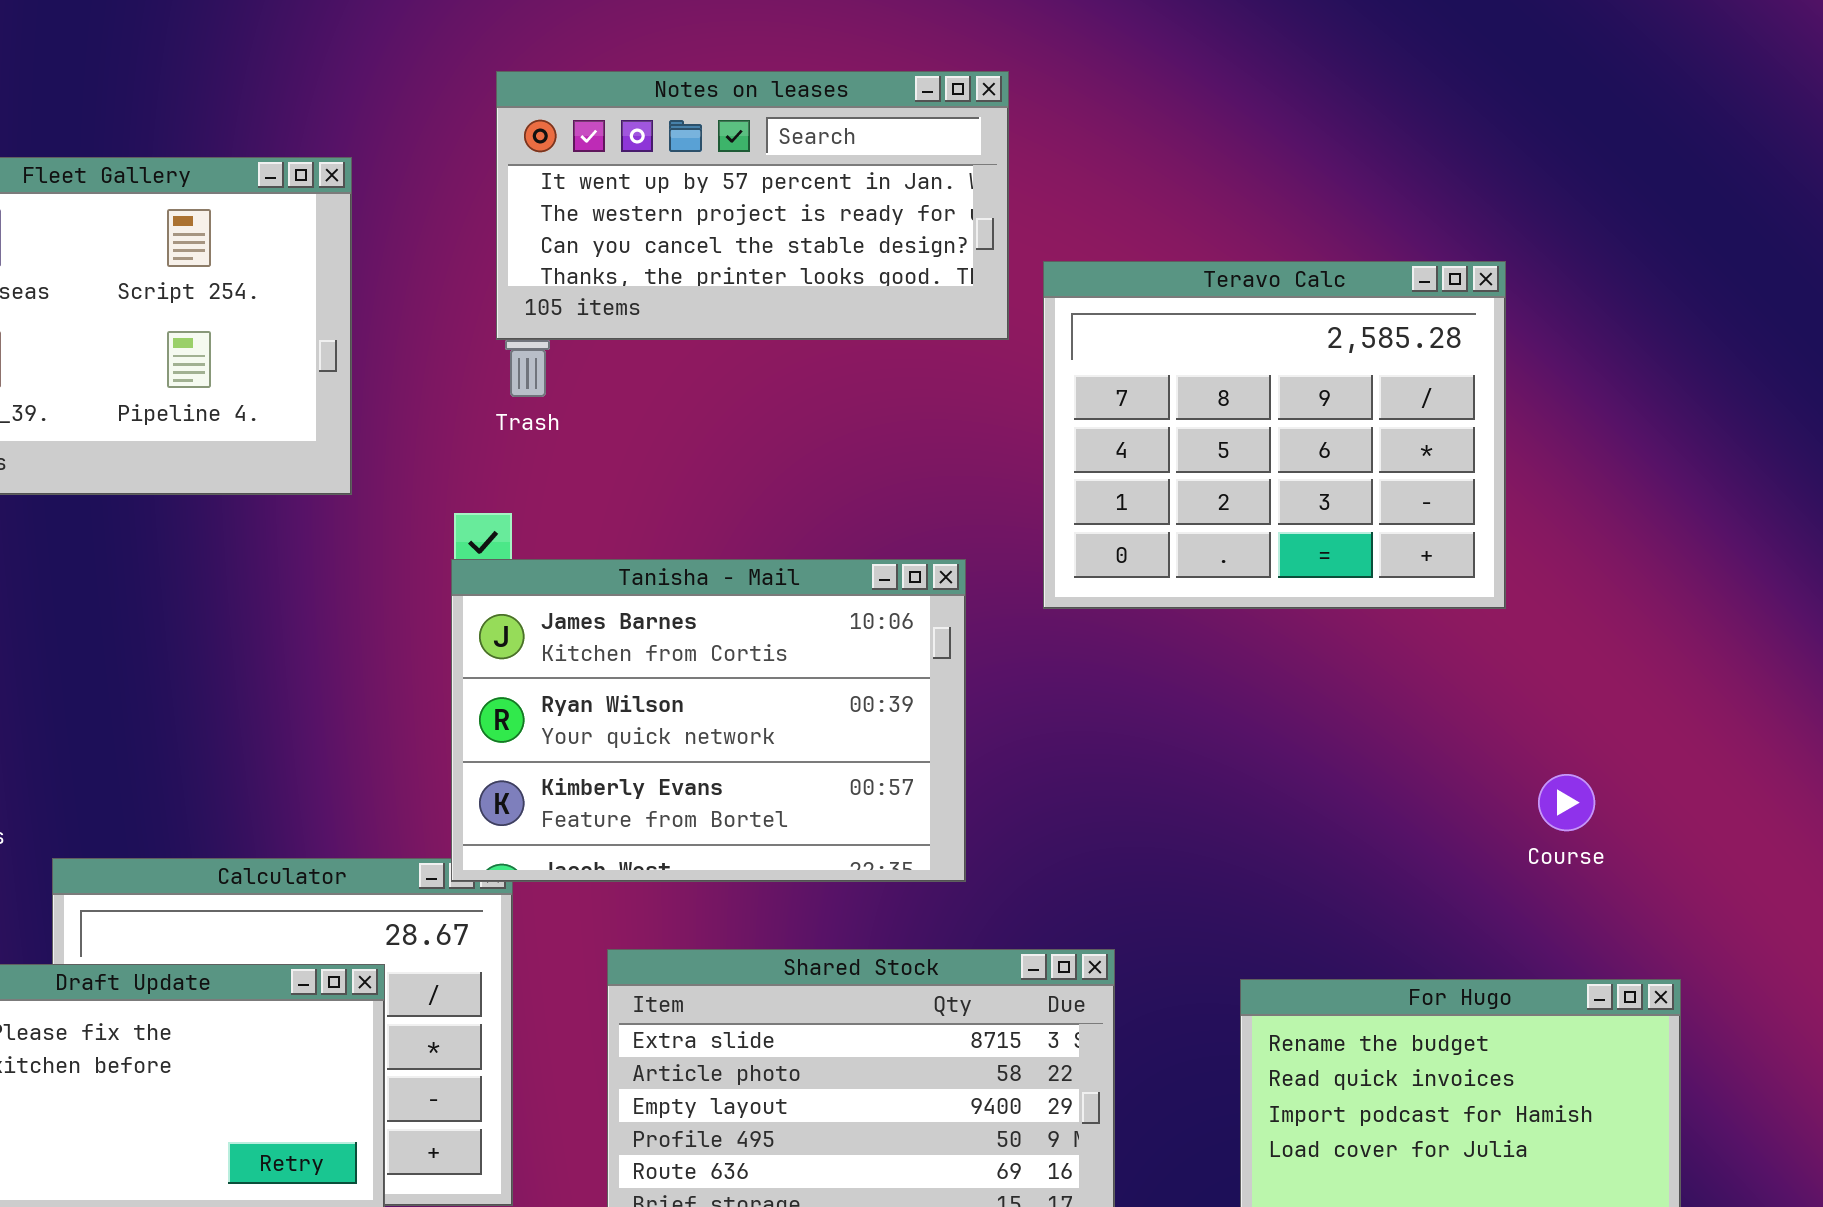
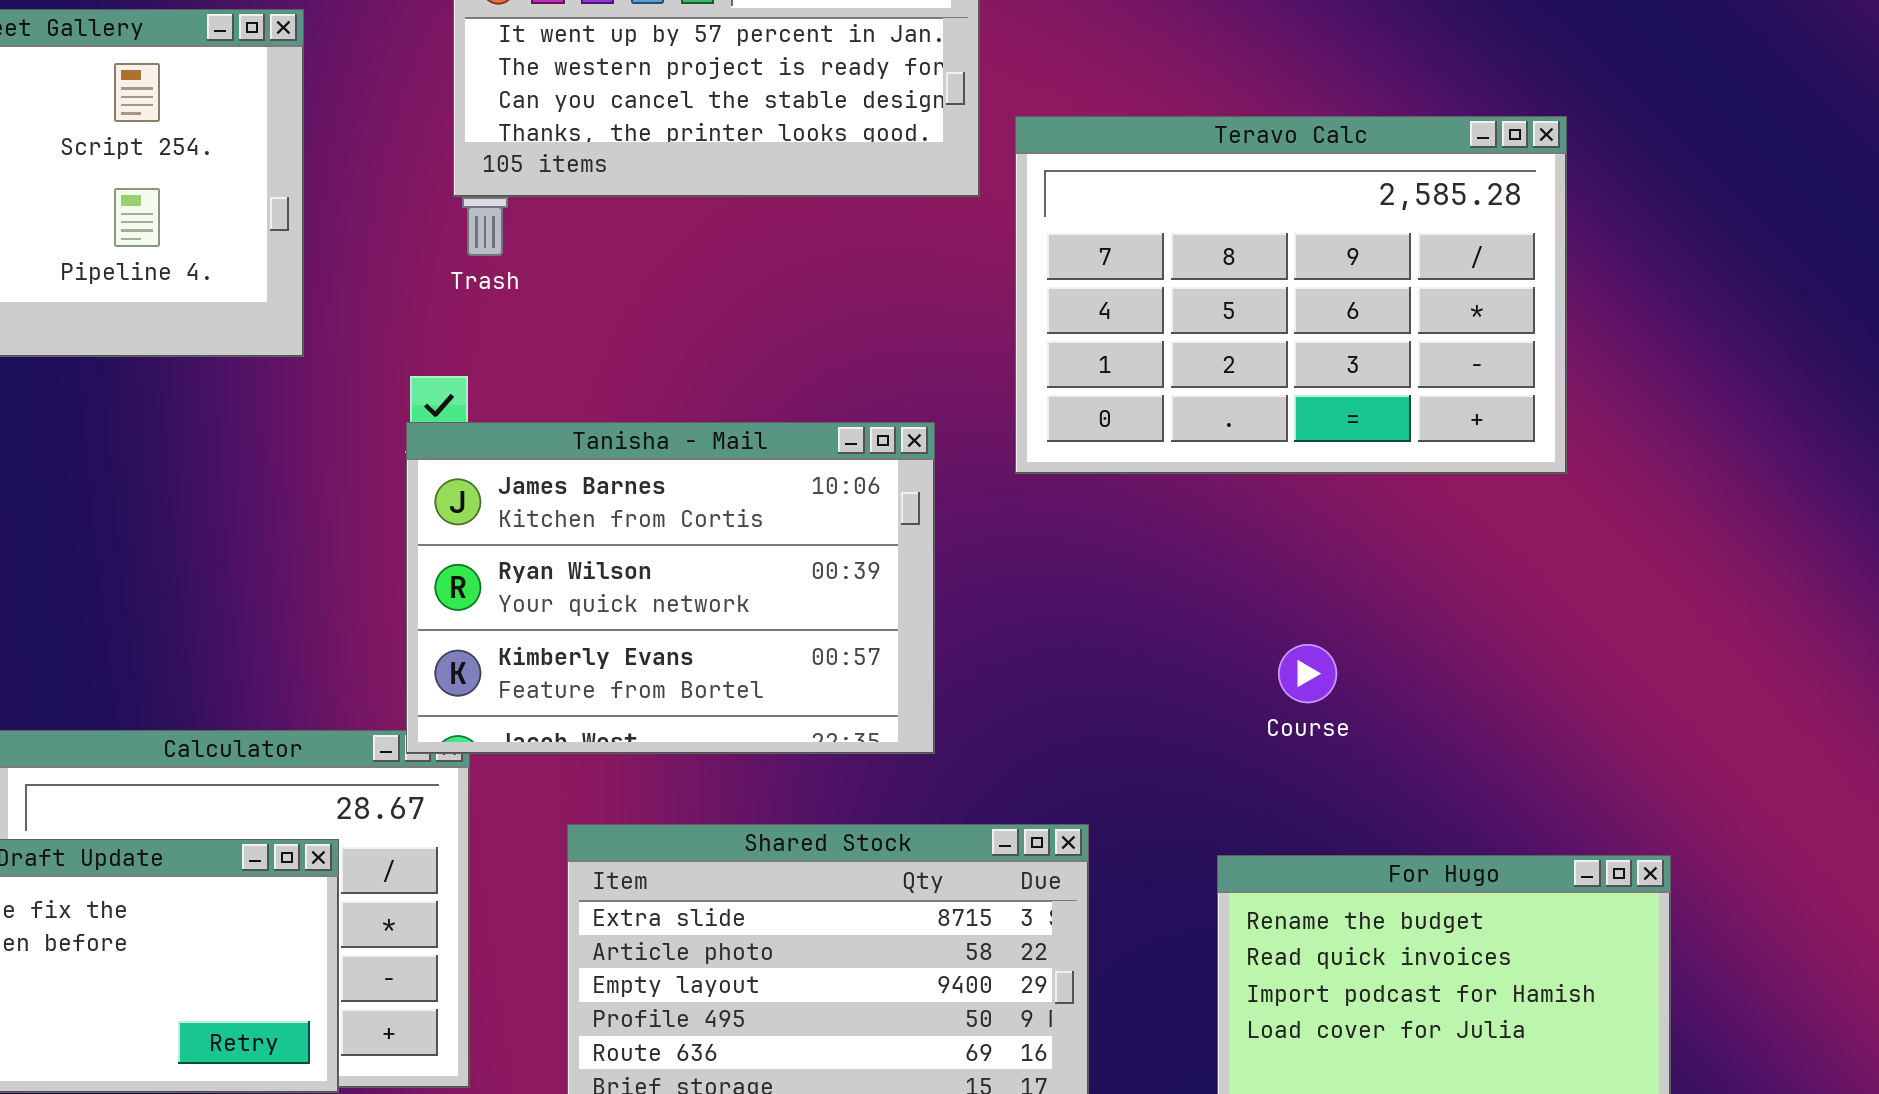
Teravo Calc: [1043,261,1506,609] -> [1015,116,1567,474], resized
Course: [1538,774,1595,831] -> [1278,644,1337,703], moved

